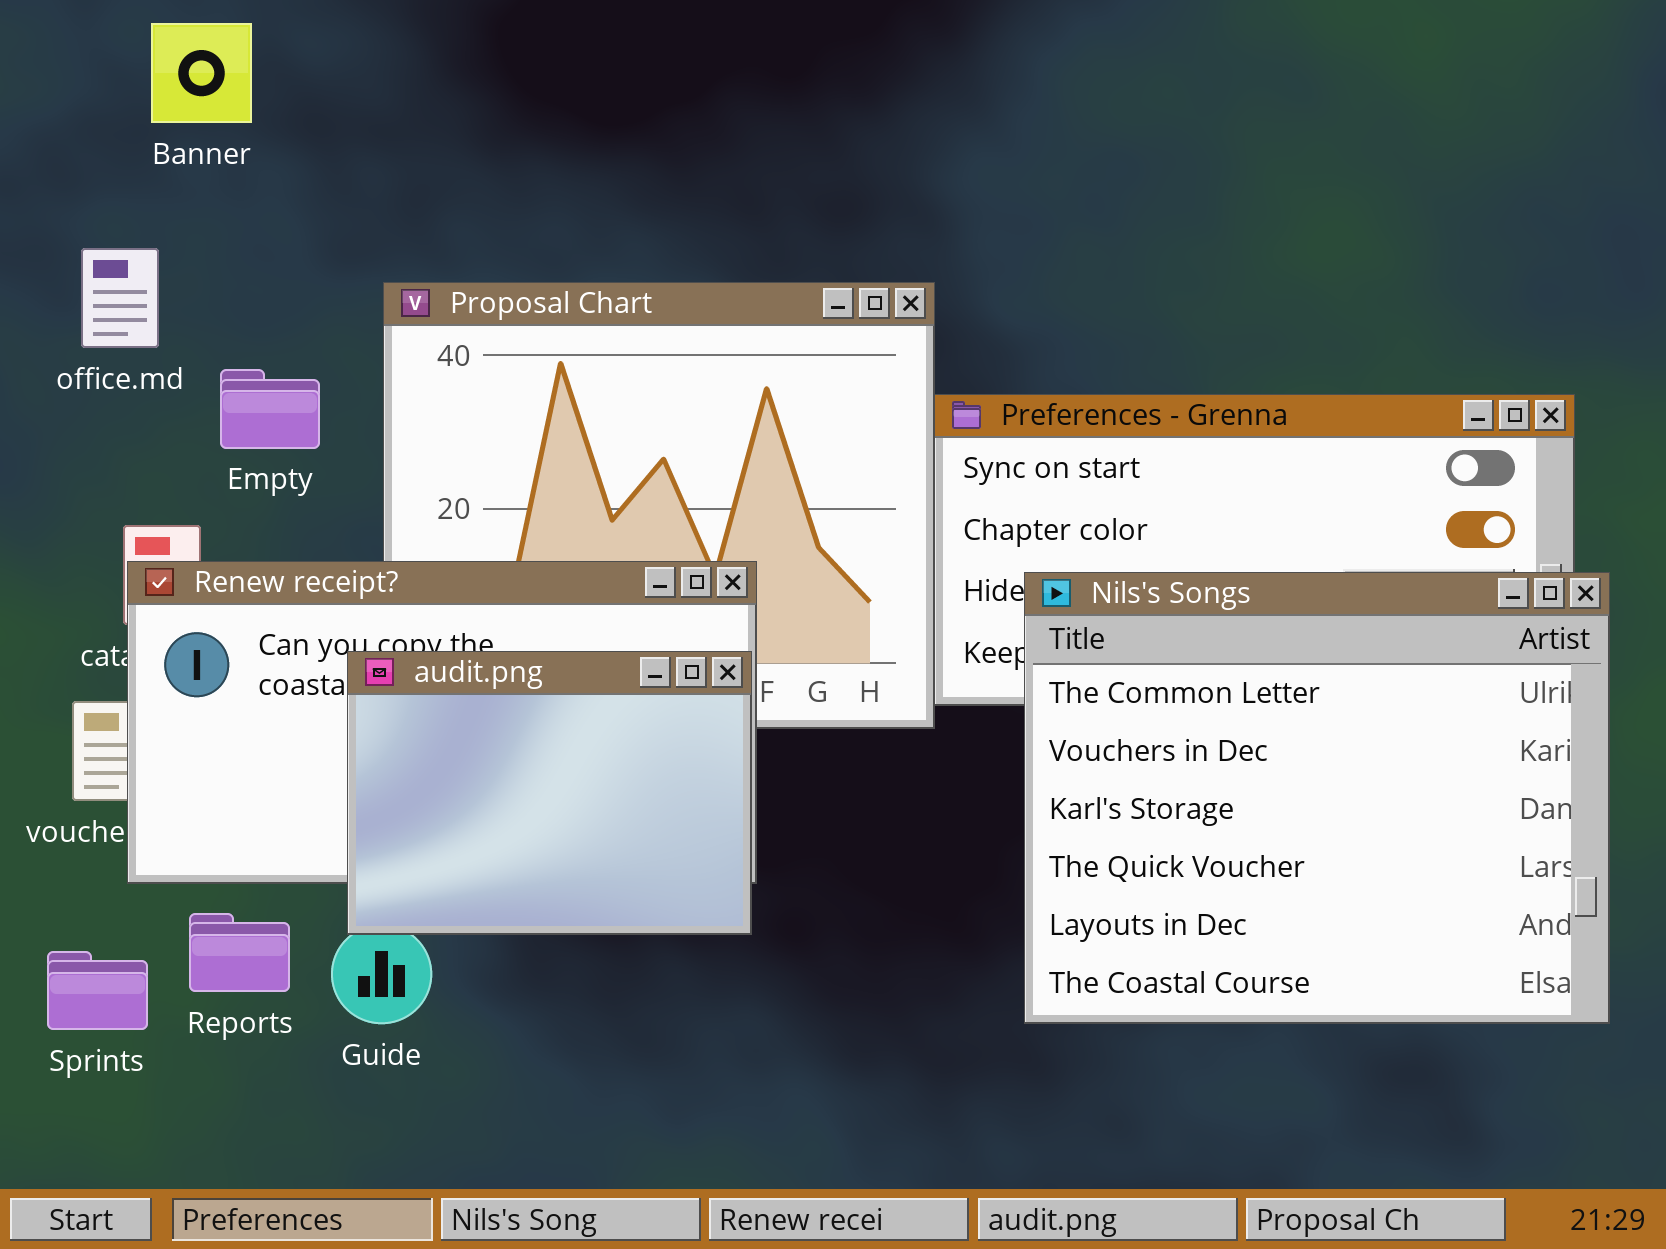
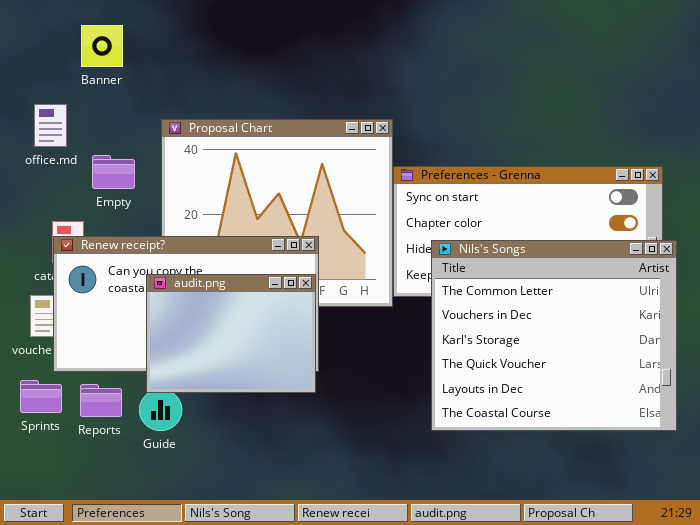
Banner: [151,23,252,123] -> [81,25,123,67], moved
Sprints: [47,951,148,1030] -> [20,380,62,413], moved

